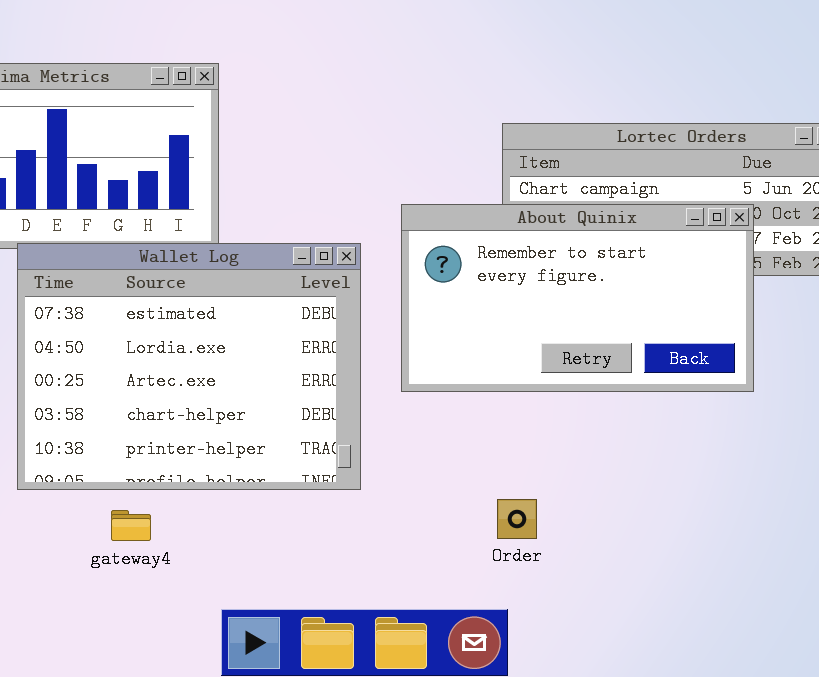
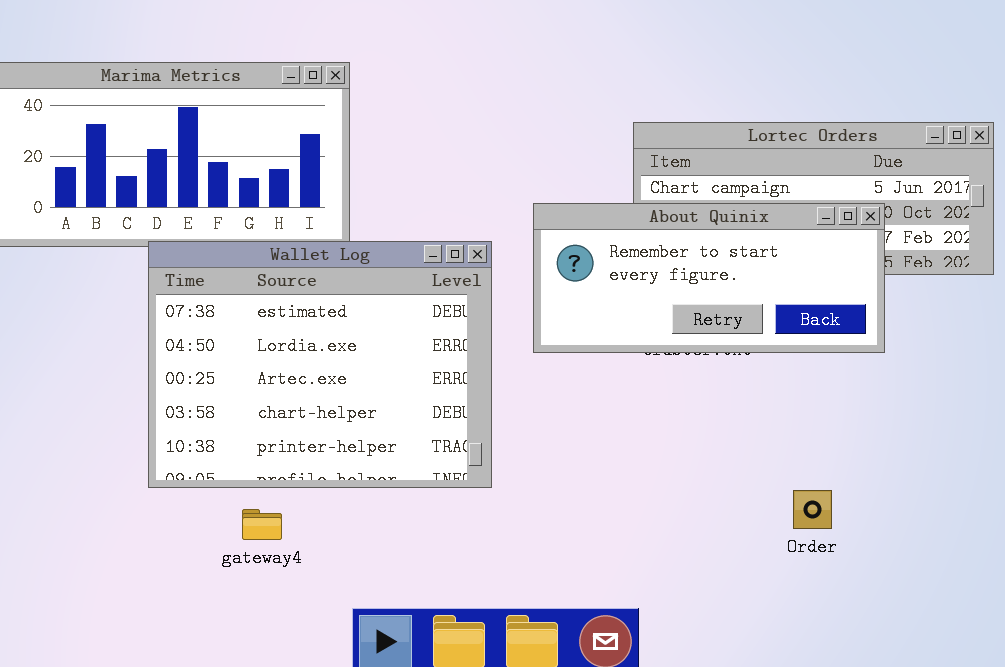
About Quinix: [401,204,754,392] -> [533,203,885,353], resized
Order: [497,499,537,539] -> [793,490,832,529], moved

